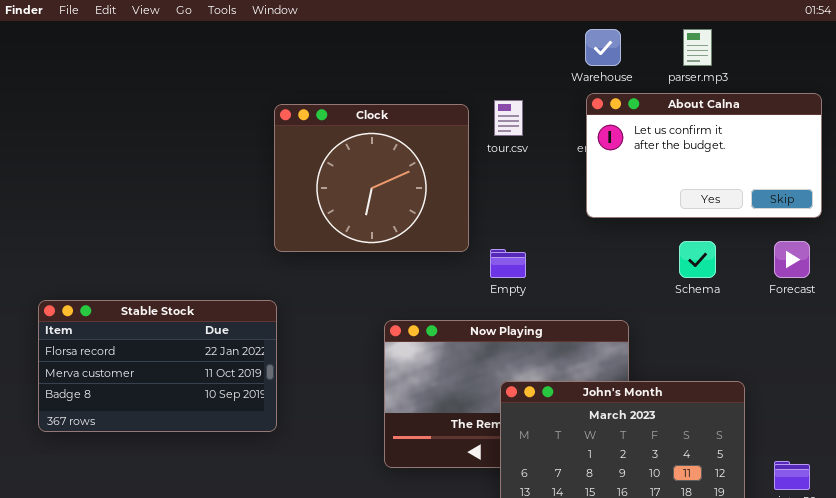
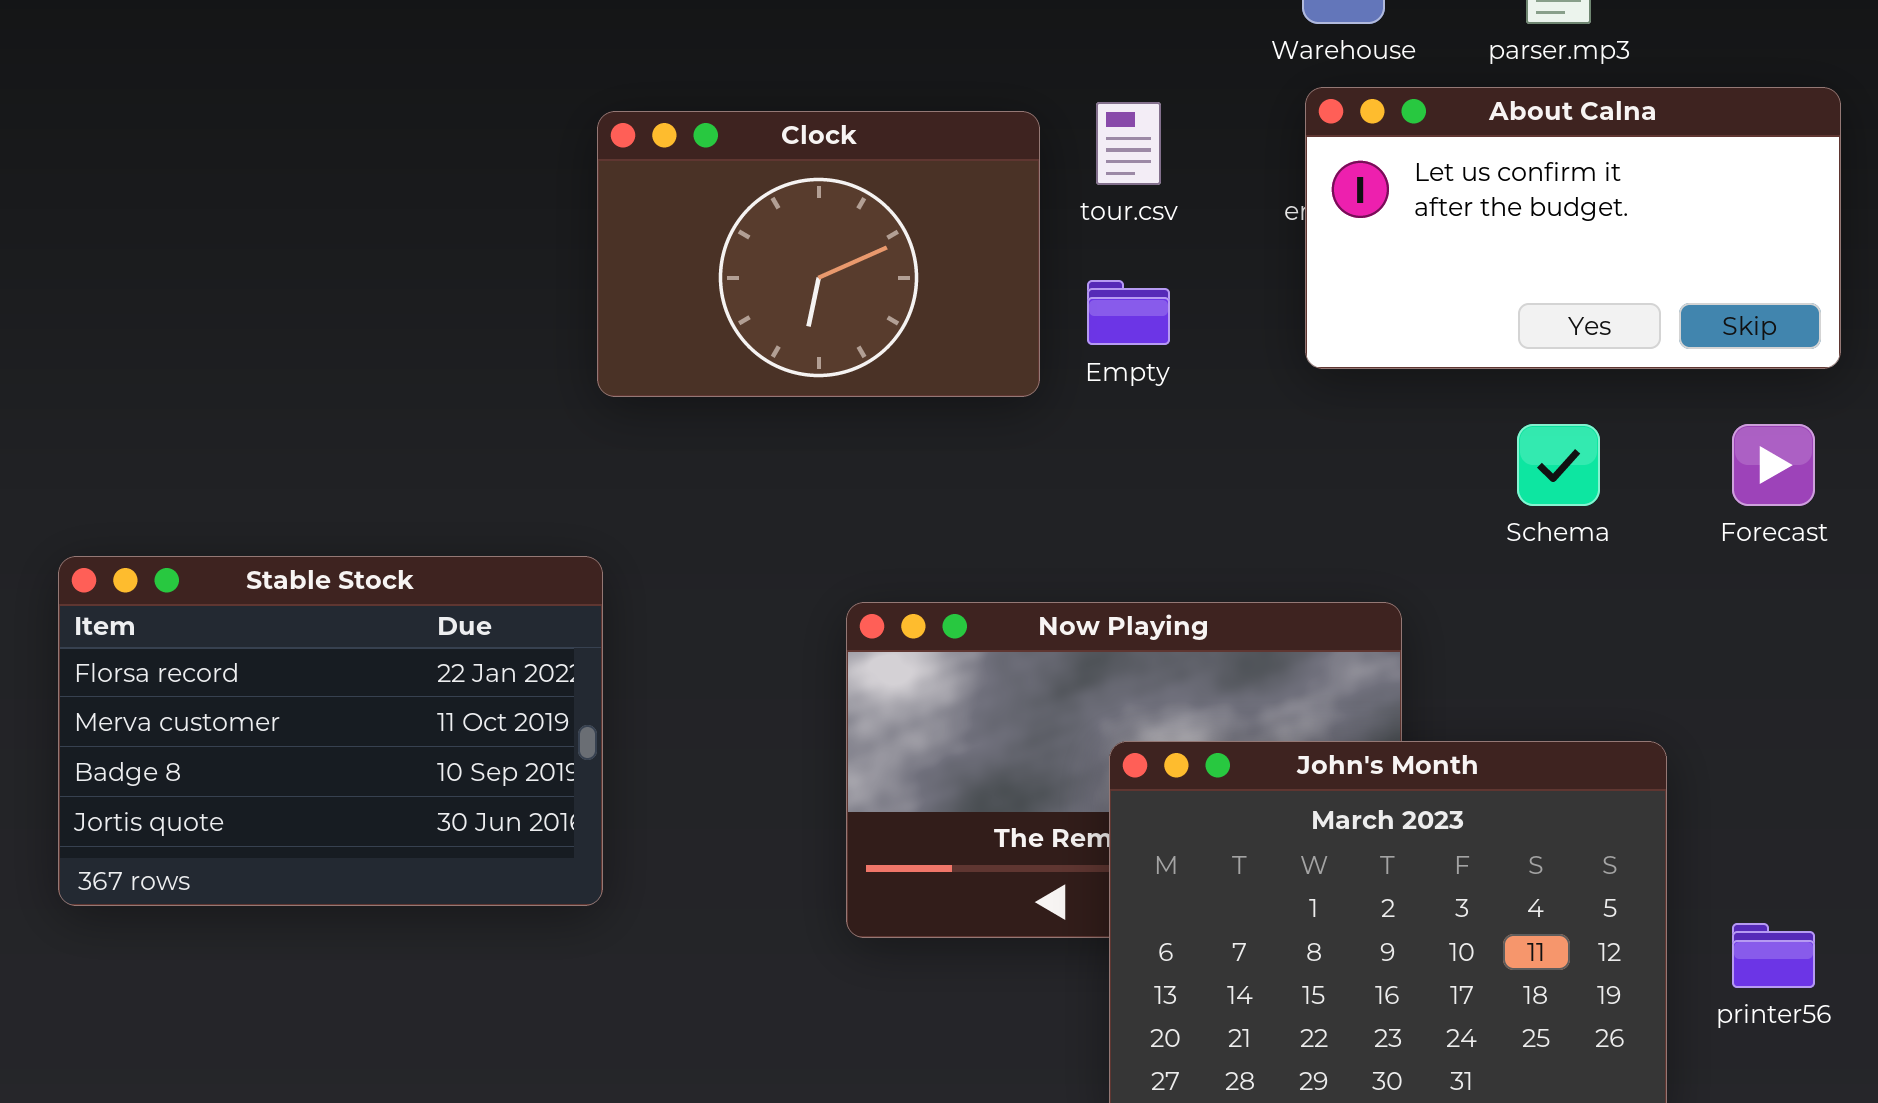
Clock: [274,104,469,252] -> [597,111,1040,397], resized
Empty: [490,249,526,278] -> [1087,280,1170,345], moved
Stable Stock: [38,300,277,432] -> [58,556,603,906], resized

